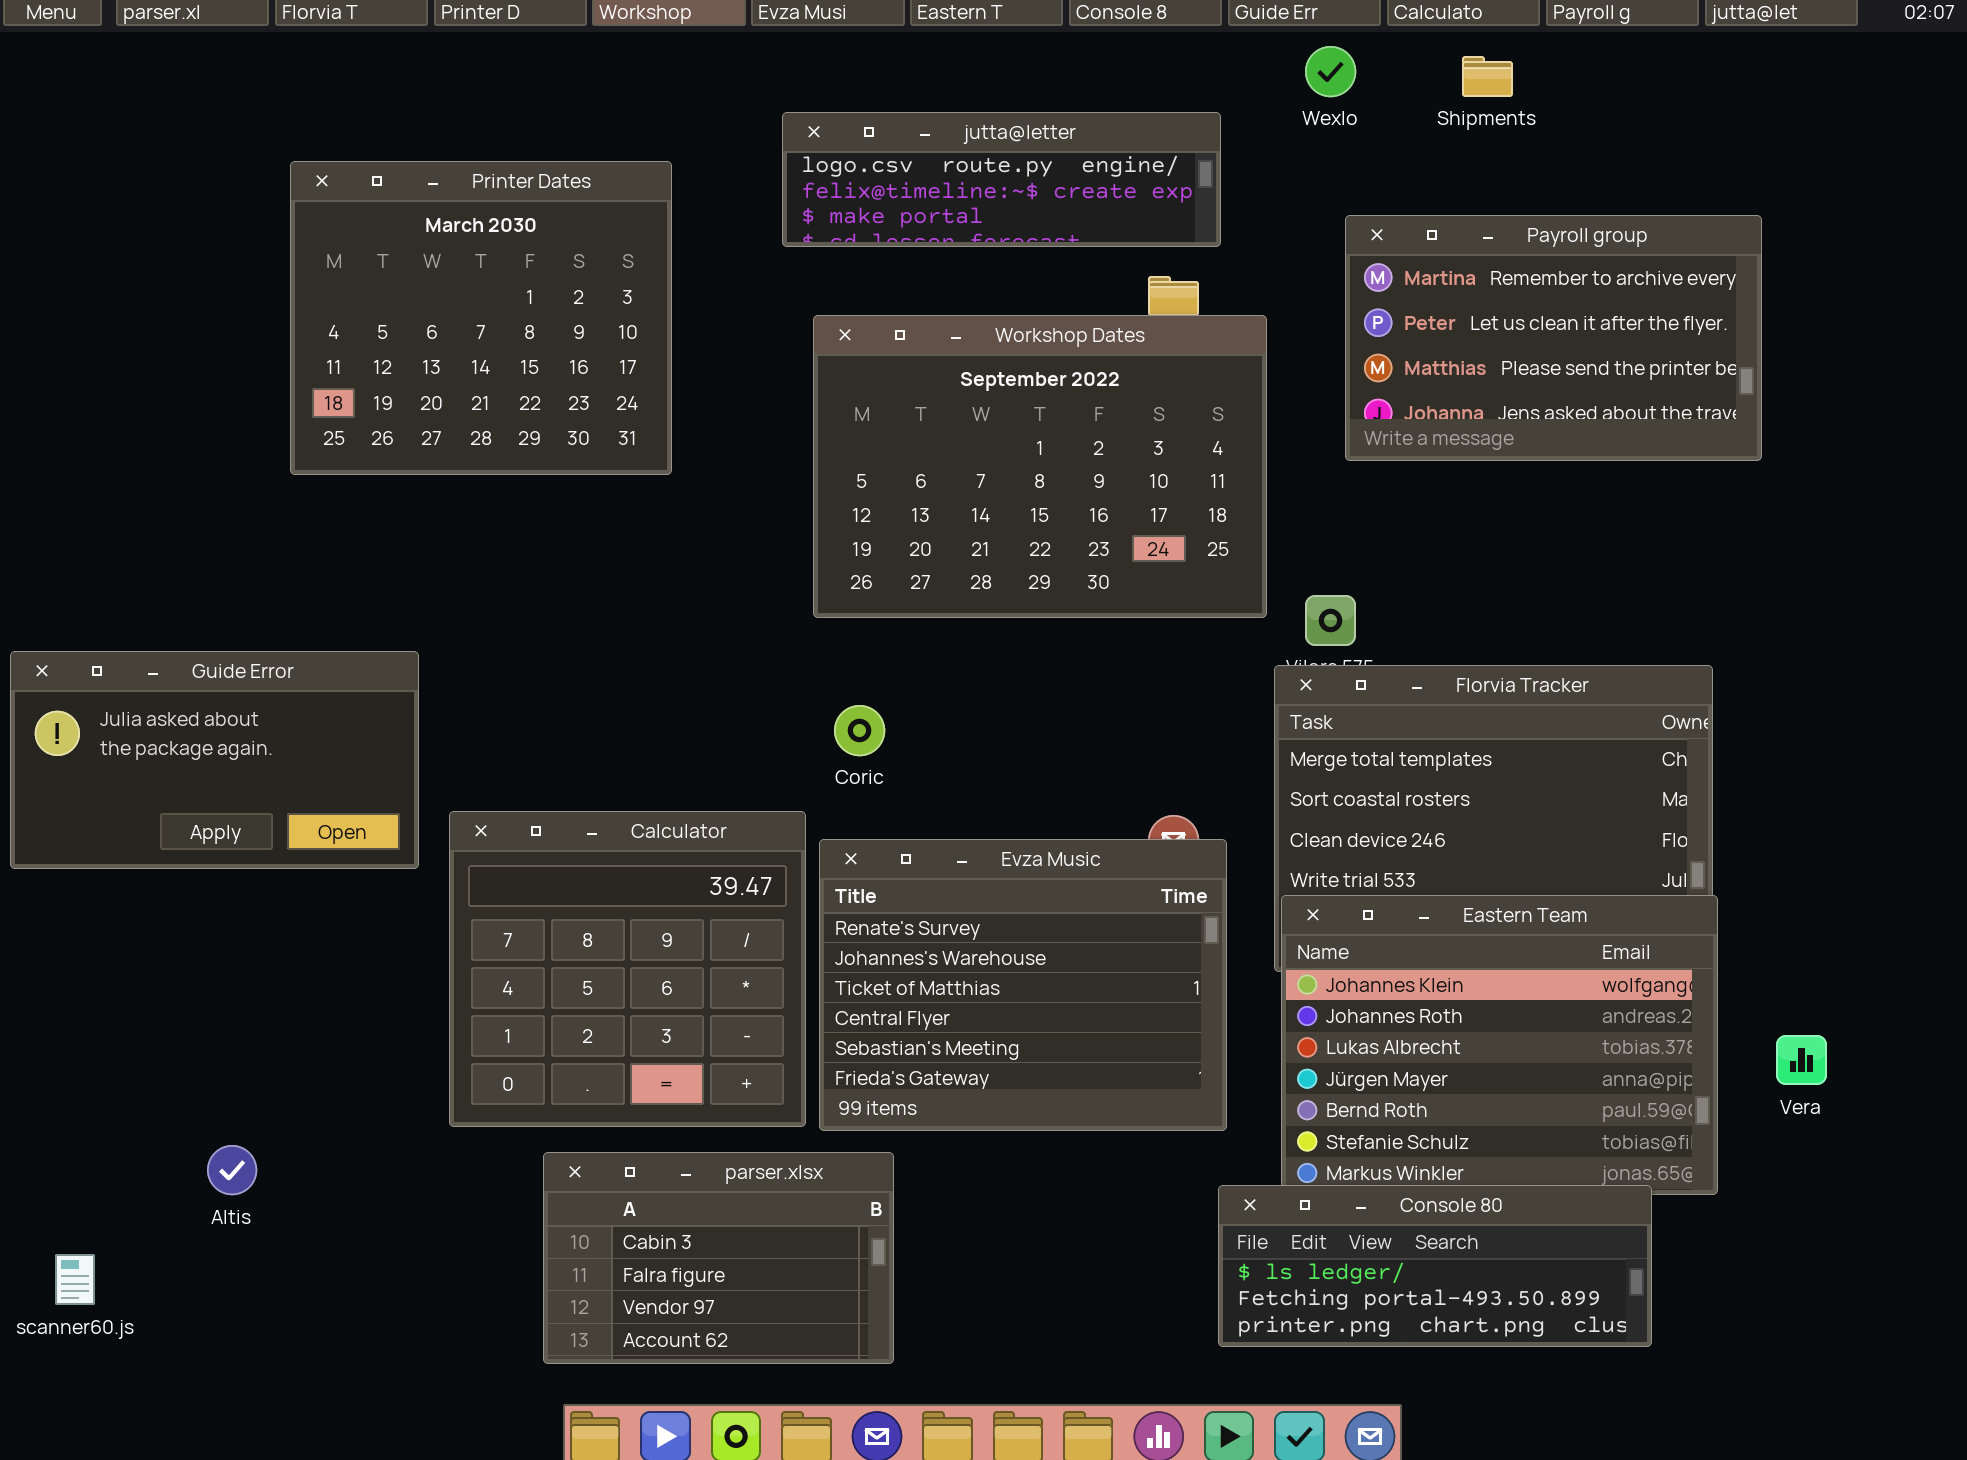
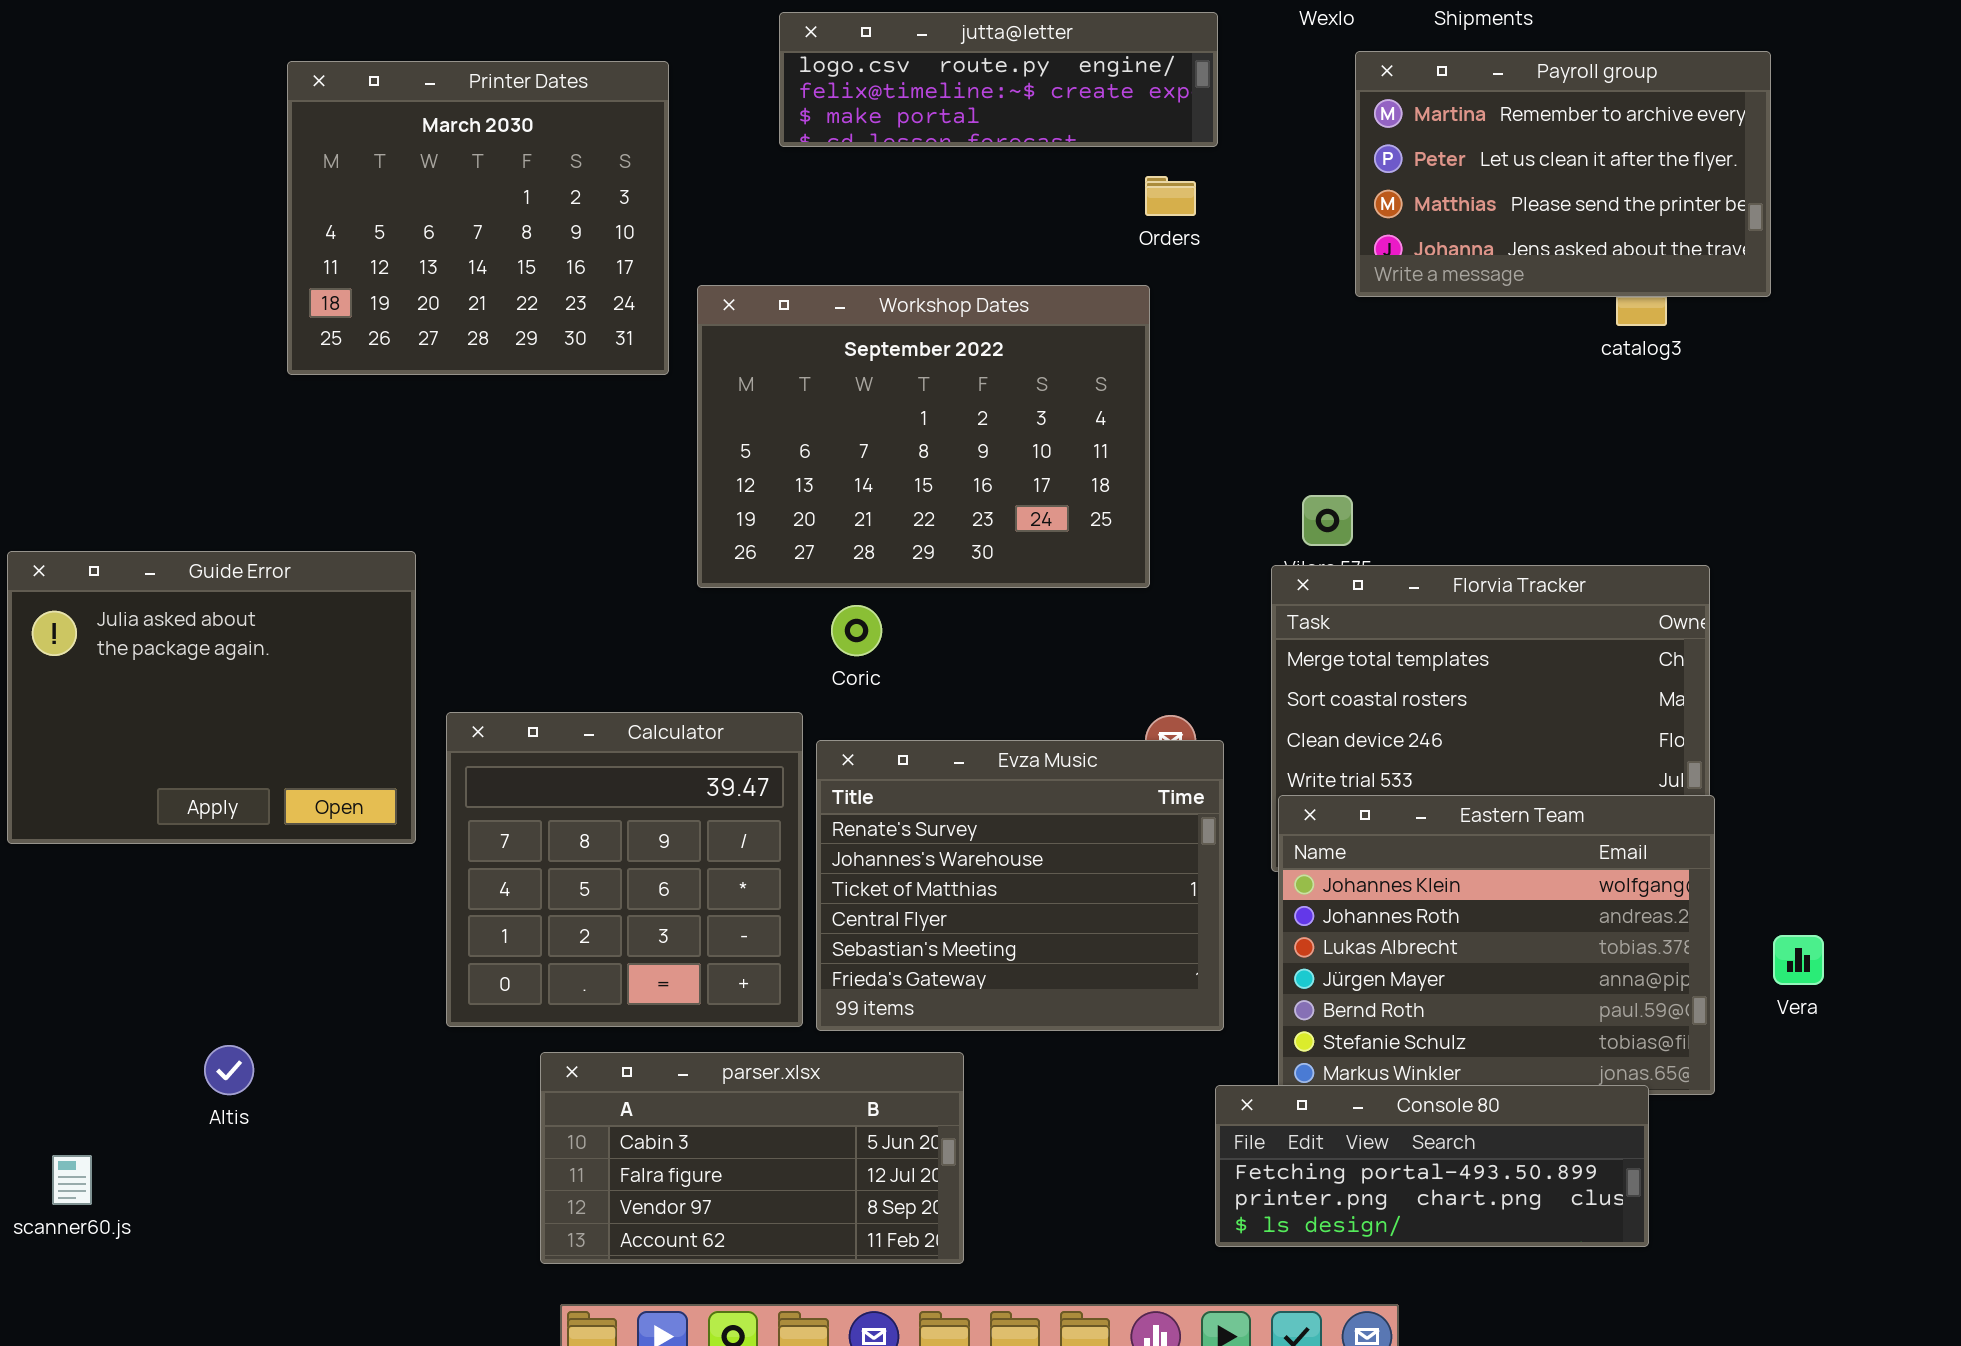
Payroll group: [1345,215,1762,461] -> [1355,51,1771,297], moved
Workshop Dates: [813,315,1267,618] -> [697,285,1150,588], moved
Guide Error: [10,651,419,869] -> [7,551,416,844], resized
parser.xlsx: [543,1152,894,1364] -> [540,1052,964,1264], resized
Console 80: [1218,1185,1652,1347] -> [1215,1085,1649,1247], scrolled down 1 row

